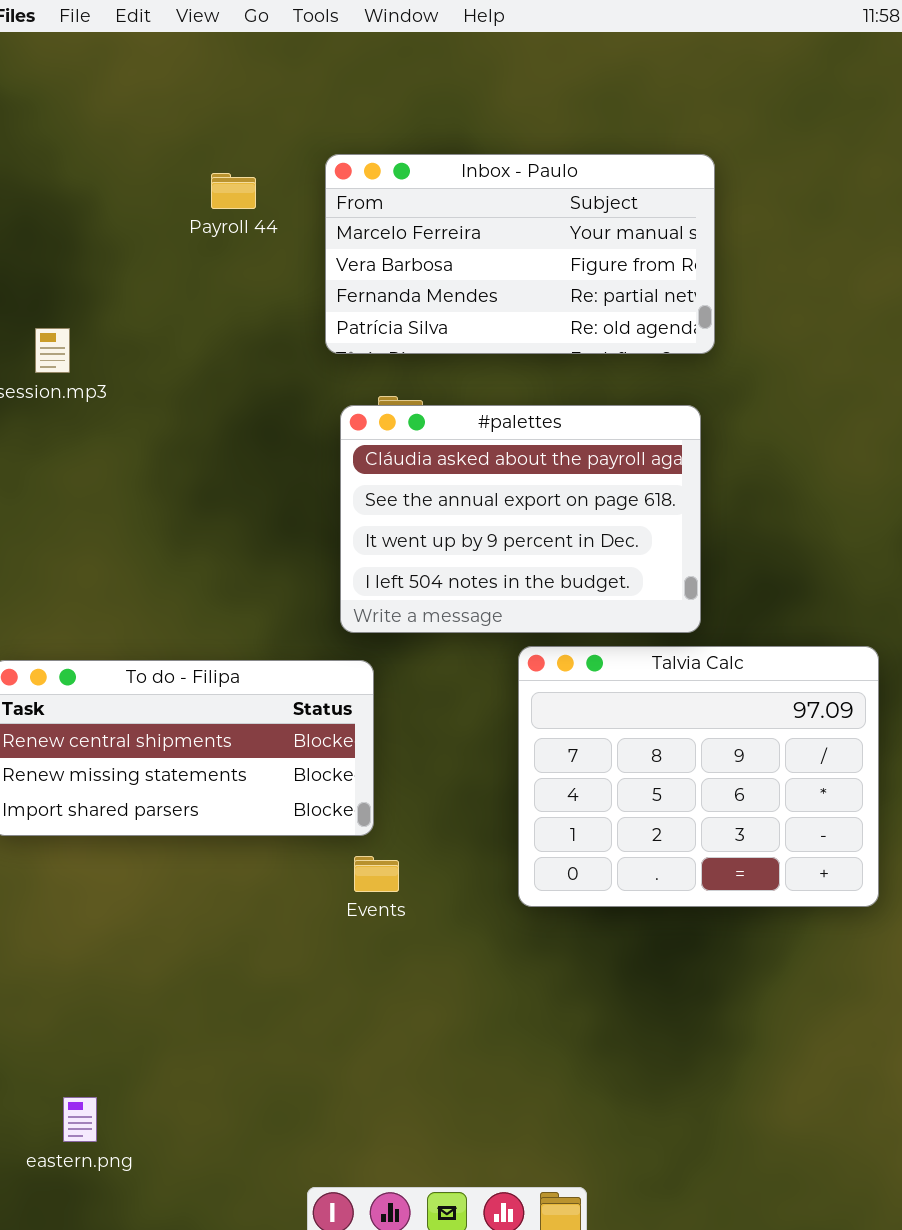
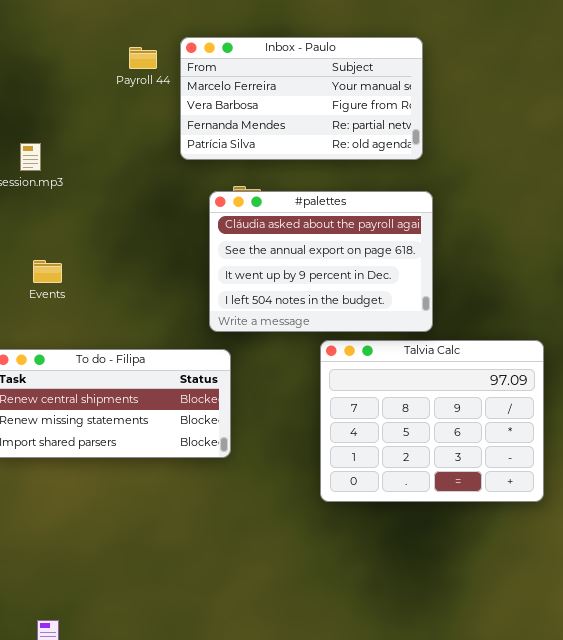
Inbox - Paulo: [325,154,715,354] -> [180,37,423,160], moved
Events: [354,856,399,892] -> [33,260,62,283], moved

